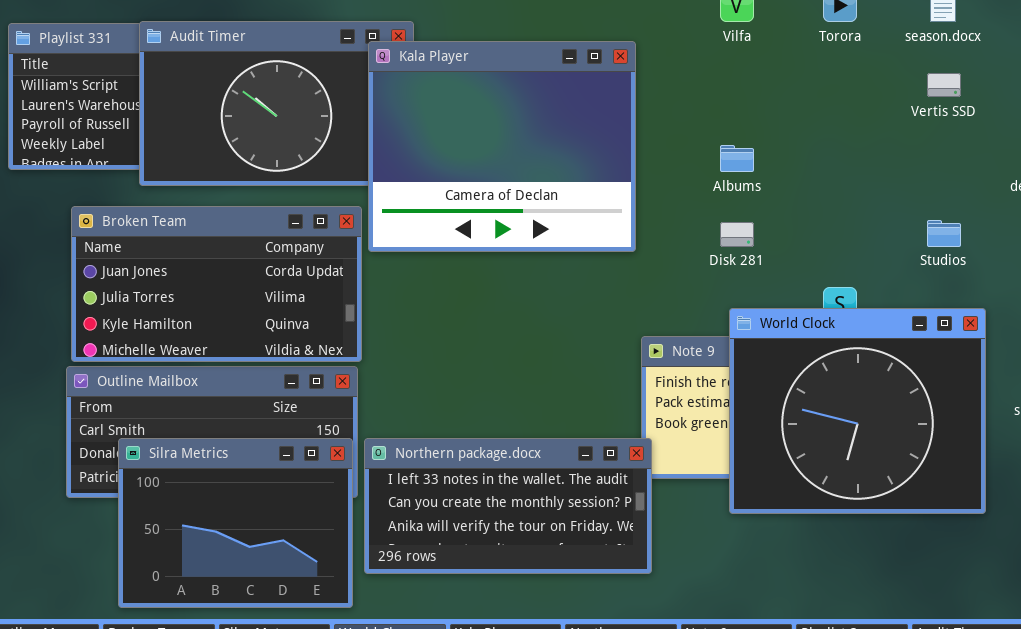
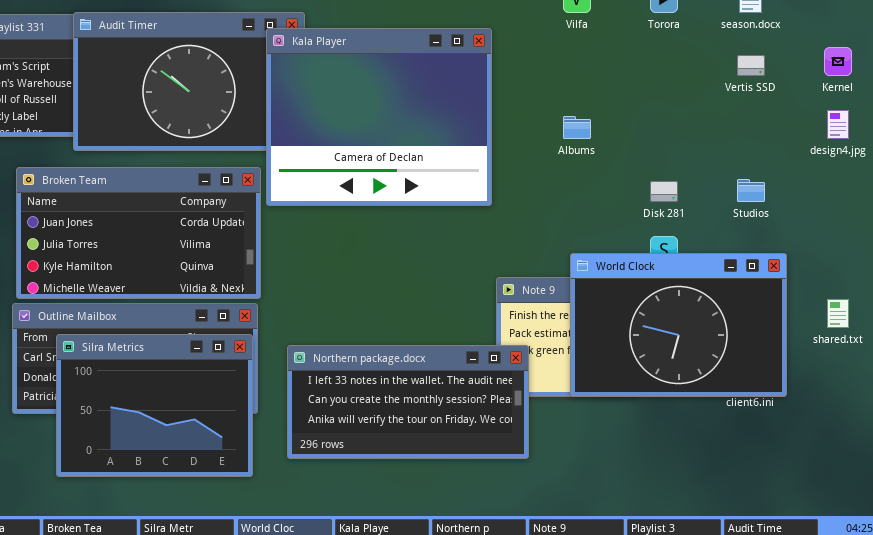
Disk 281: [720,222,754,247] -> [650,181,678,202], moved
World Clock: [729,308,986,514] -> [570,253,787,397], resized
Silra Metrics: [118,438,353,608] -> [56,334,253,477], moved
Northern package.docx: [364,438,652,574] -> [287,345,529,459], moved

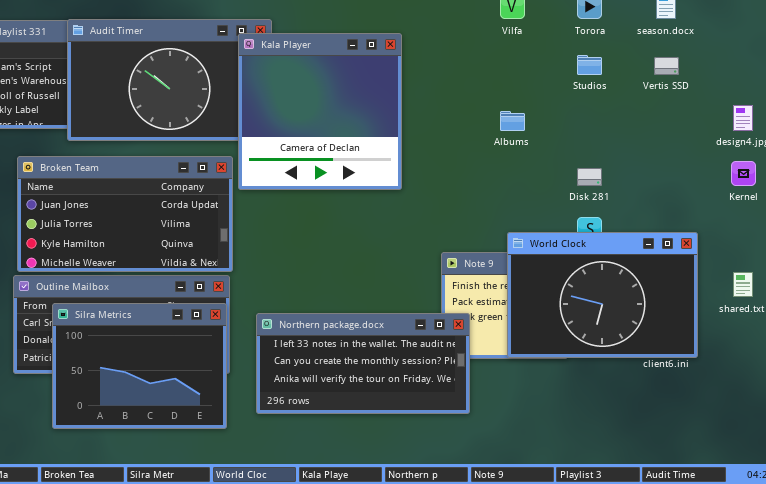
Kala Player: [266,28,492,206] -> [238,33,402,190], resized
Kernel: [824,47,852,76] -> [731,161,756,186], moved
Studios: [737,179,765,202] -> [577,55,602,75], moved

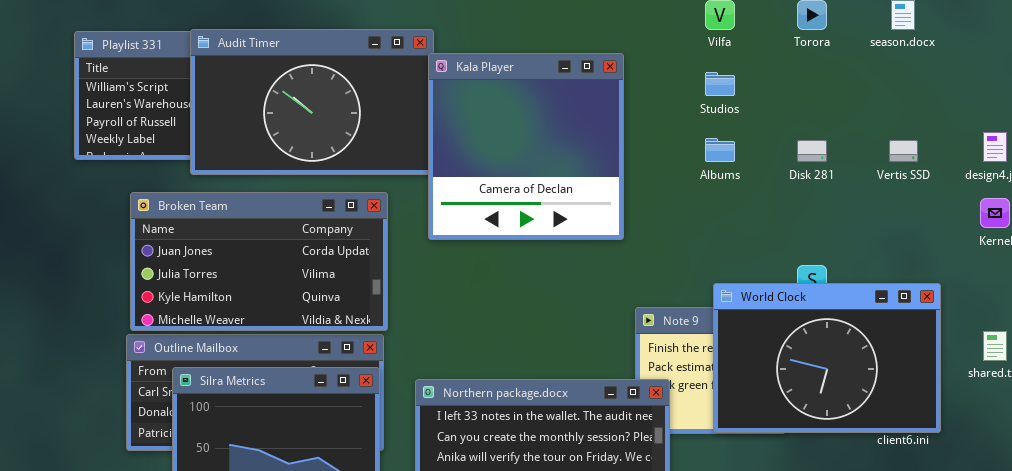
Kala Player: [238,33,402,190] -> [428,53,624,240], moved
Studios: [577,55,602,75] -> [705,72,735,96], moved
Vertis SSD: [654,57,679,75] -> [889,140,918,162], moved
Disk 281: [577,168,602,186] -> [797,140,827,162], moved

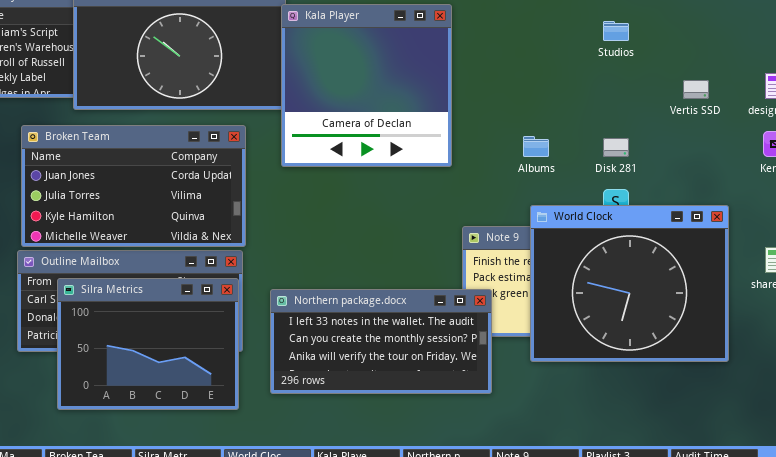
Studios: [705,72,735,96] -> [603,21,629,41], moved
Albums: [705,138,735,162] -> [523,136,549,157], moved
Disk 281: [797,140,827,162] -> [603,138,629,157], moved
World Clock: [713,283,941,433] -> [530,205,729,362], resized

